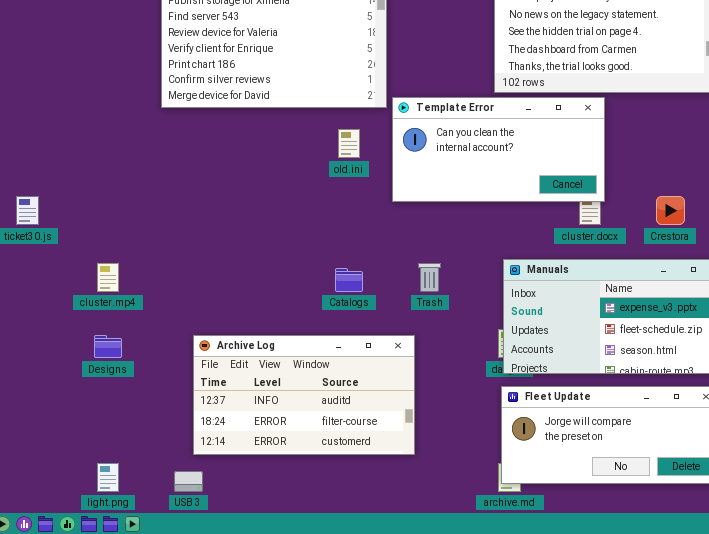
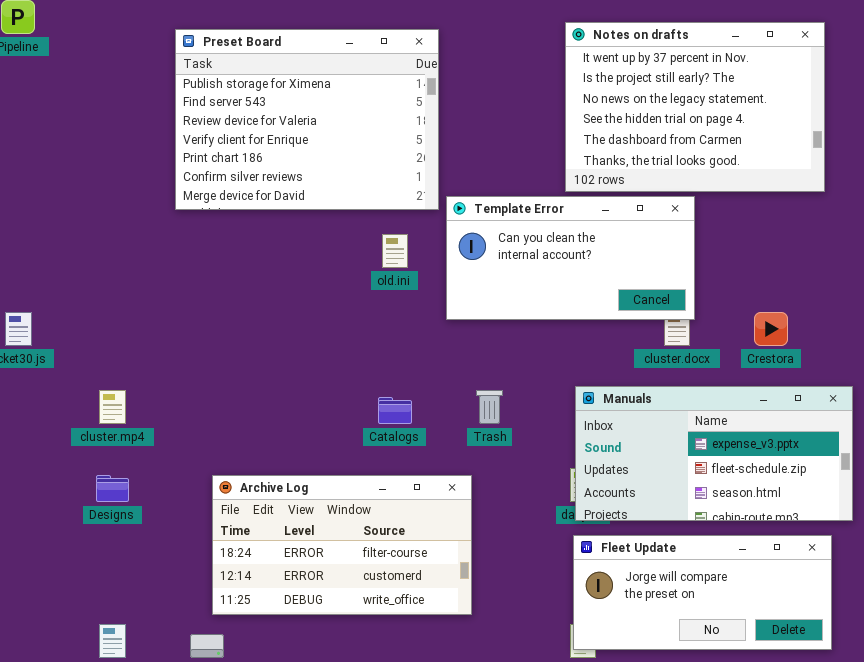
Archive Log: [193,335,415,455] -> [212,475,472,615], scrolled down 1 row

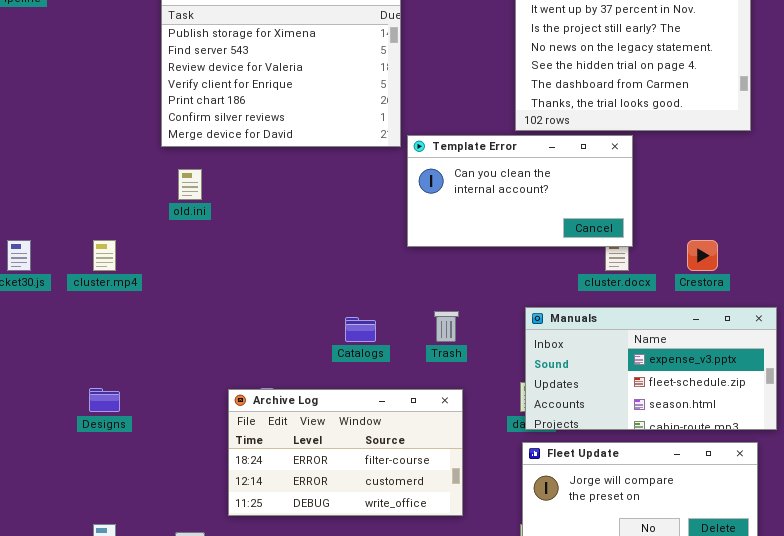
old.ini: [382,234,408,268] -> [178,169,202,200], moved
cluster.mp4: [99,390,126,424] -> [93,240,116,271], moved
Archive Log: [212,475,472,615] -> [228,389,463,516], moved

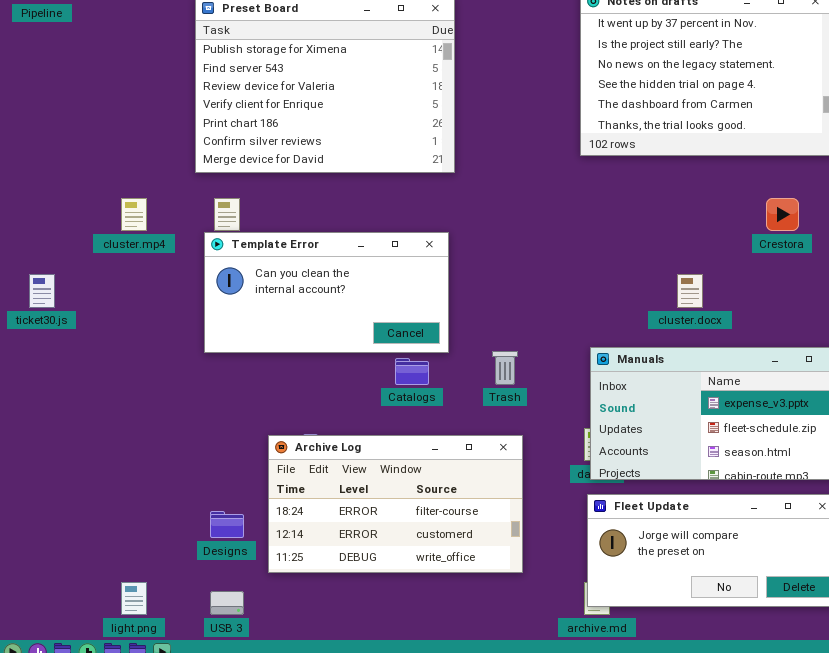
Template Error: [407,135,633,247] -> [204,232,449,353], moved
cluster.mp4: [93,240,116,271] -> [121,198,147,231], moved
Crestora: [687,240,718,271] -> [766,198,799,231], moved
Designs: [89,388,120,412] -> [210,511,244,538], moved

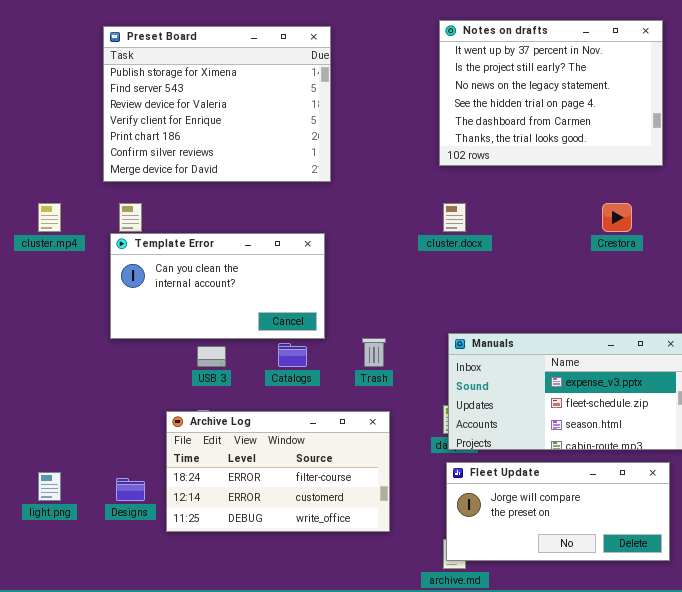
cluster.docx: [677,274,703,308] -> [443,203,466,232], moved
light.png: [121,582,147,615] -> [38,472,61,501], moved
USB 3: [210,591,244,615] -> [197,346,226,367], moved

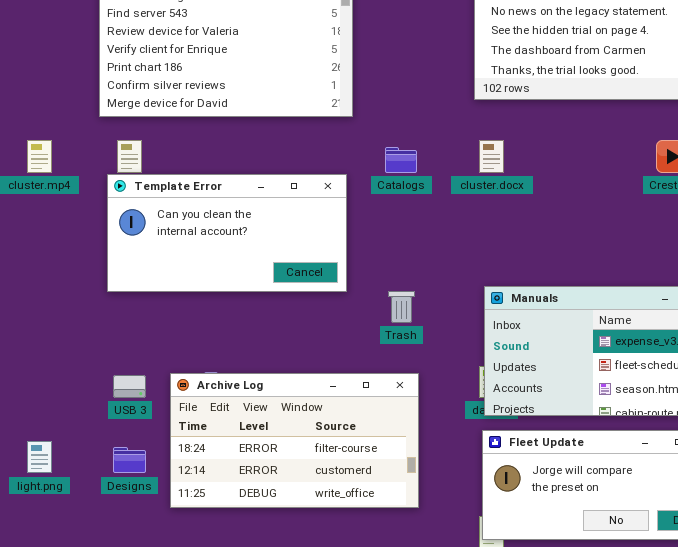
Catalogs: [278,343,307,367] -> [385,147,417,173], moved
USB 3: [197,346,226,367] -> [113,375,146,398], moved

